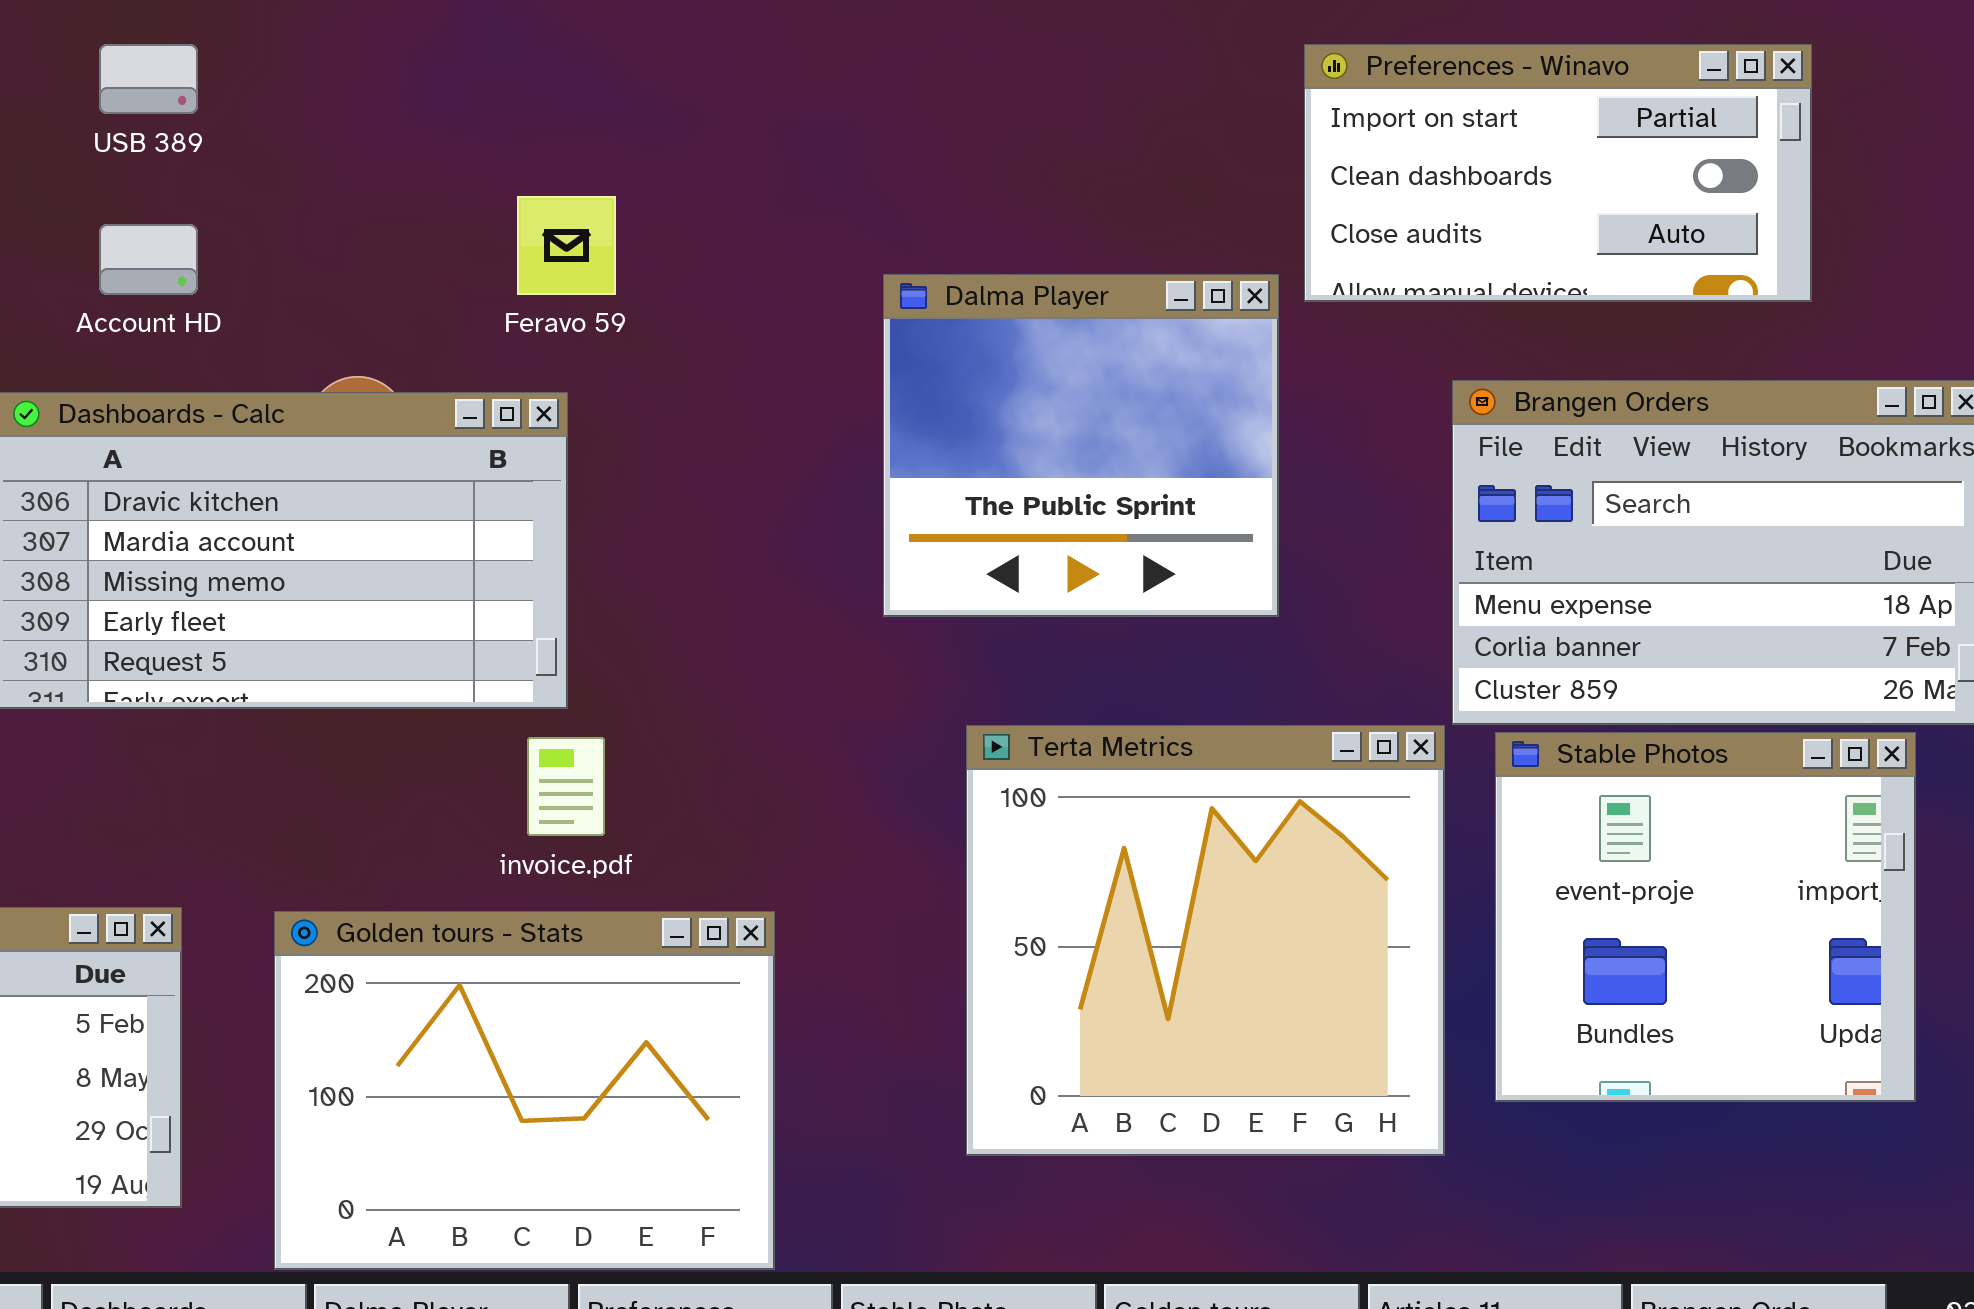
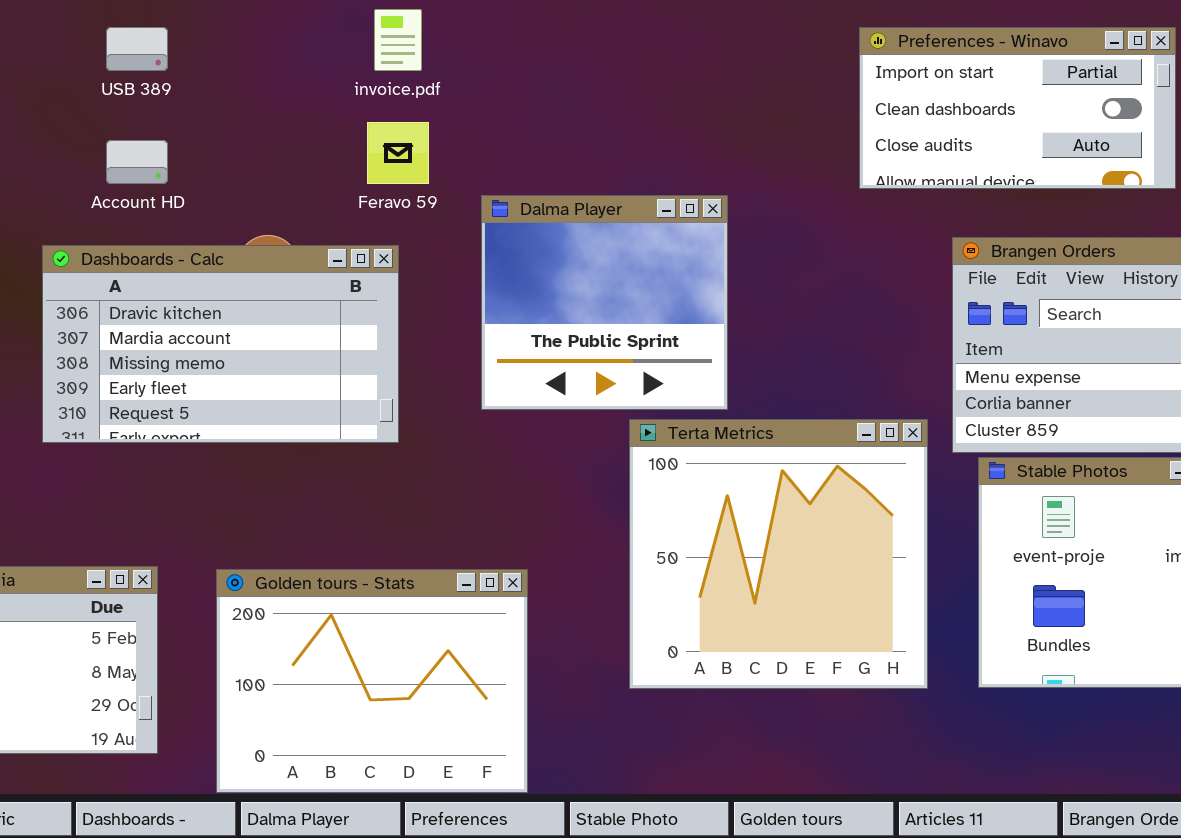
Dalma Player: [883,274,1279,617] -> [481,195,728,410], moved
Terta Metrics: [966,725,1445,1156] -> [629,419,928,689], moved
invoice.pdf: [527,737,605,836] -> [374,9,422,71], moved

